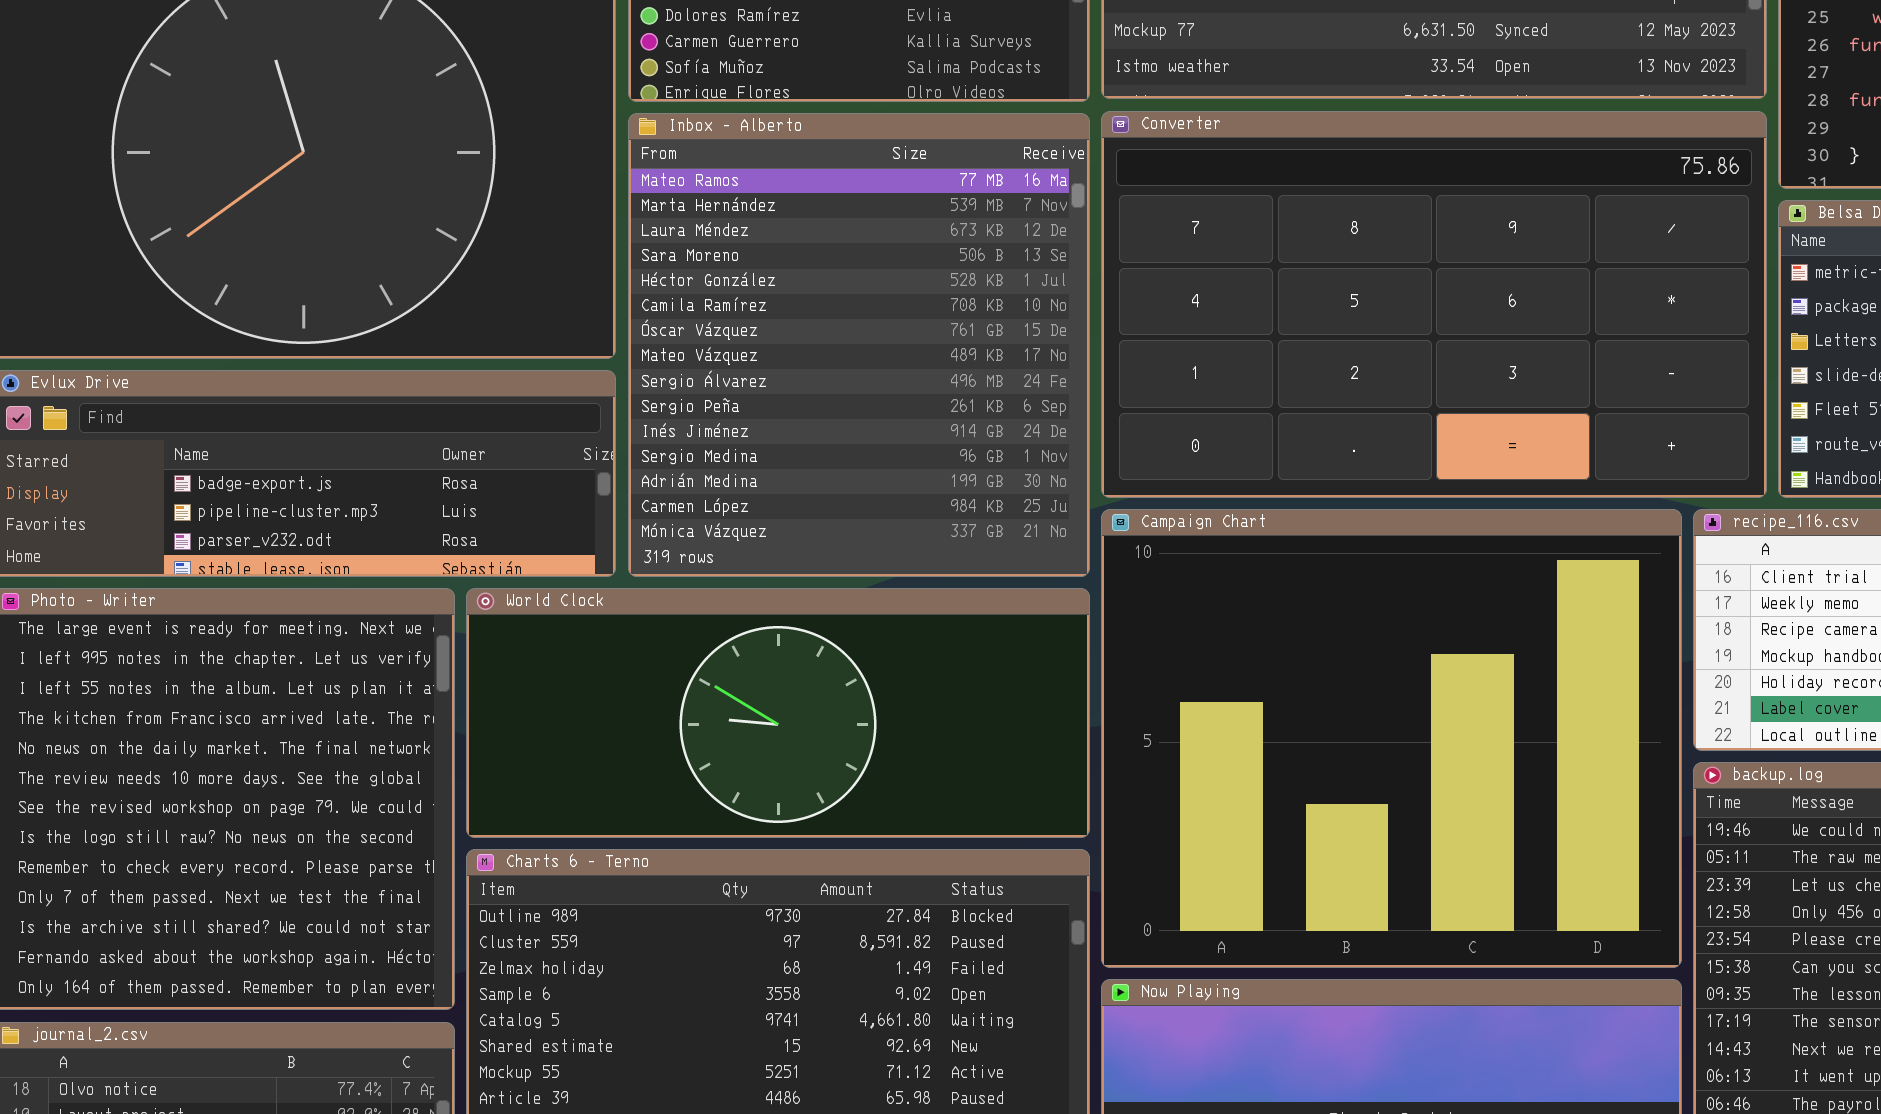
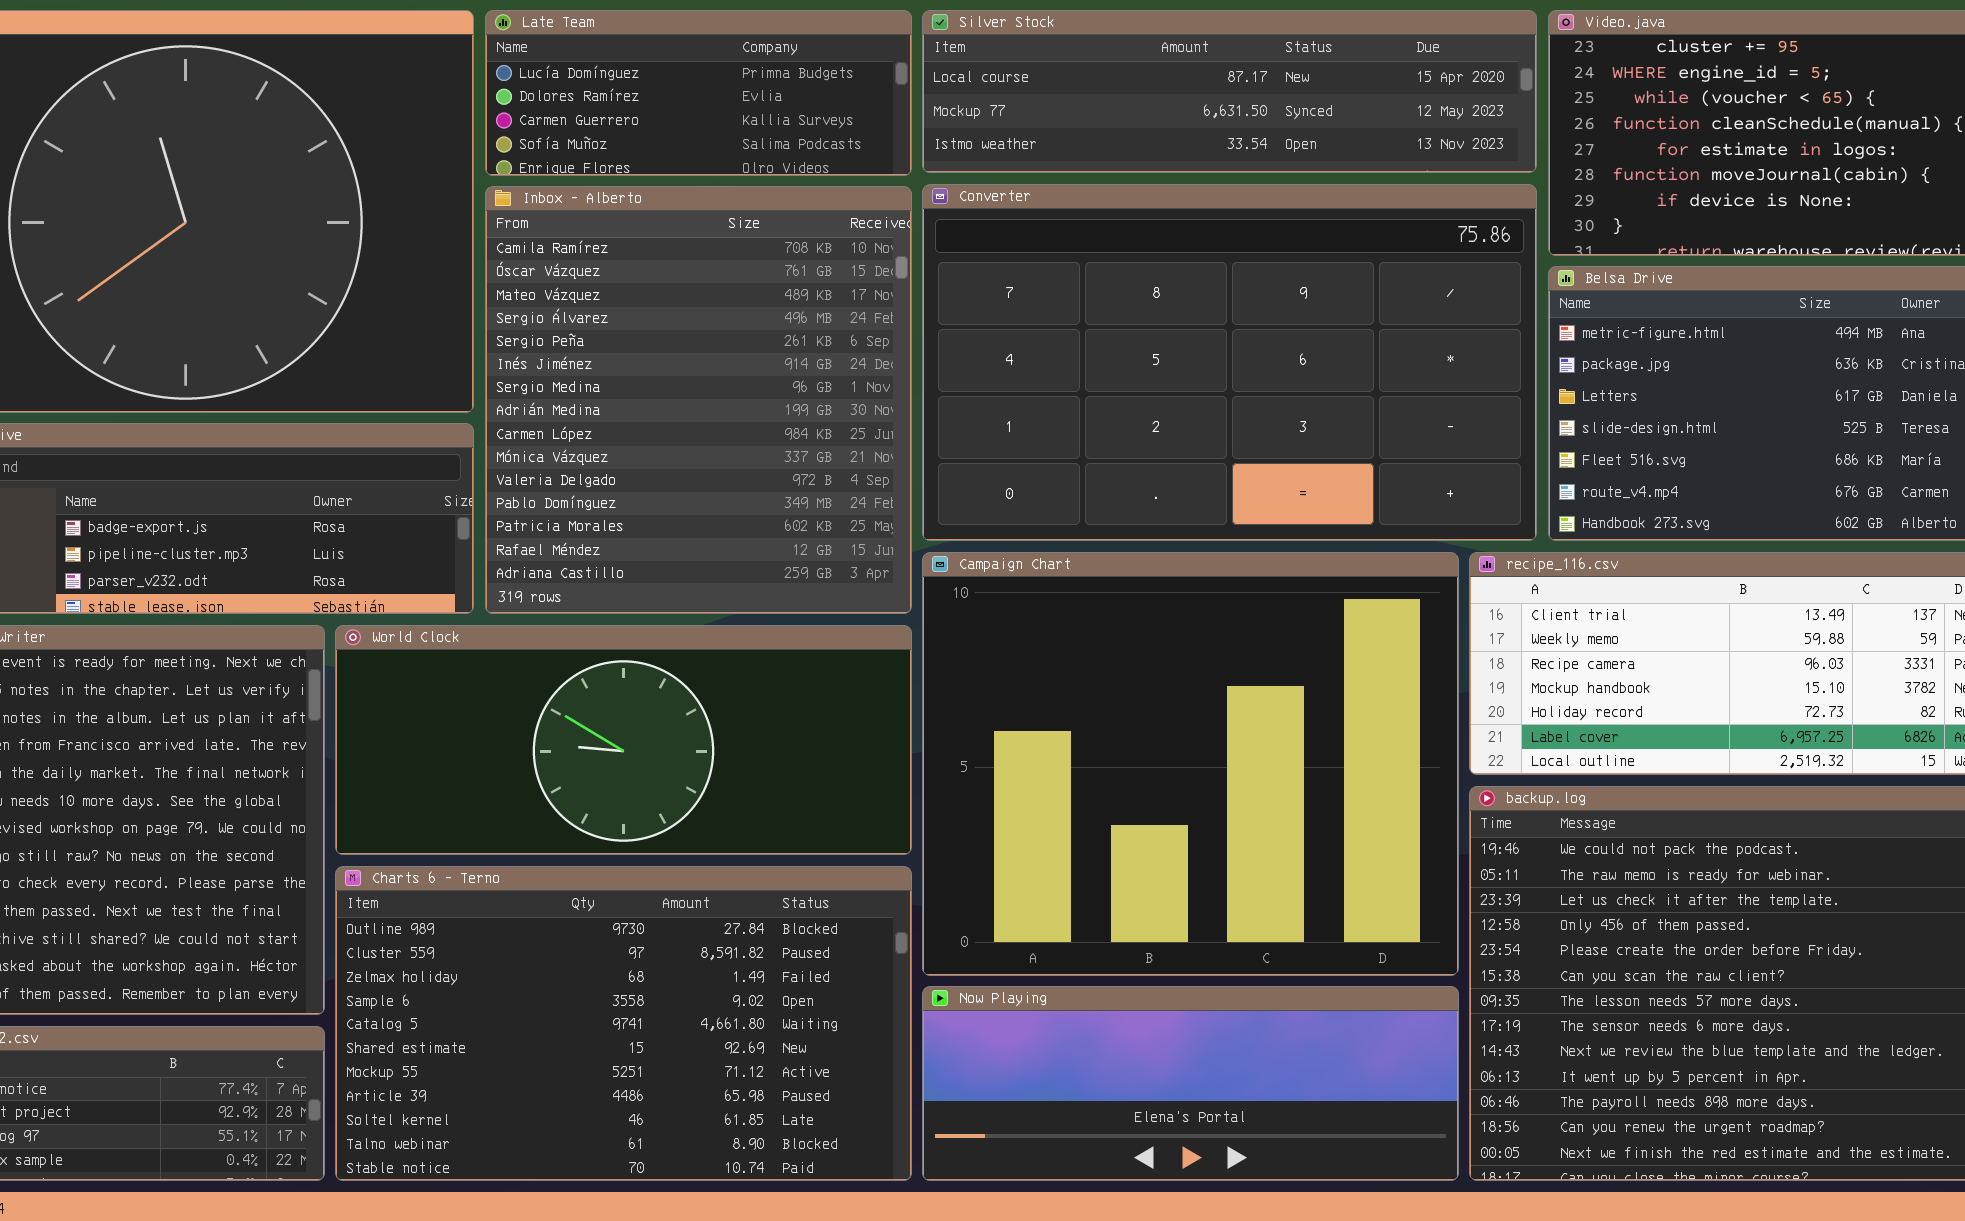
Inbox - Alberto: [628,113,1090,577] -> [485,186,912,614], scrolled down 5 rows

